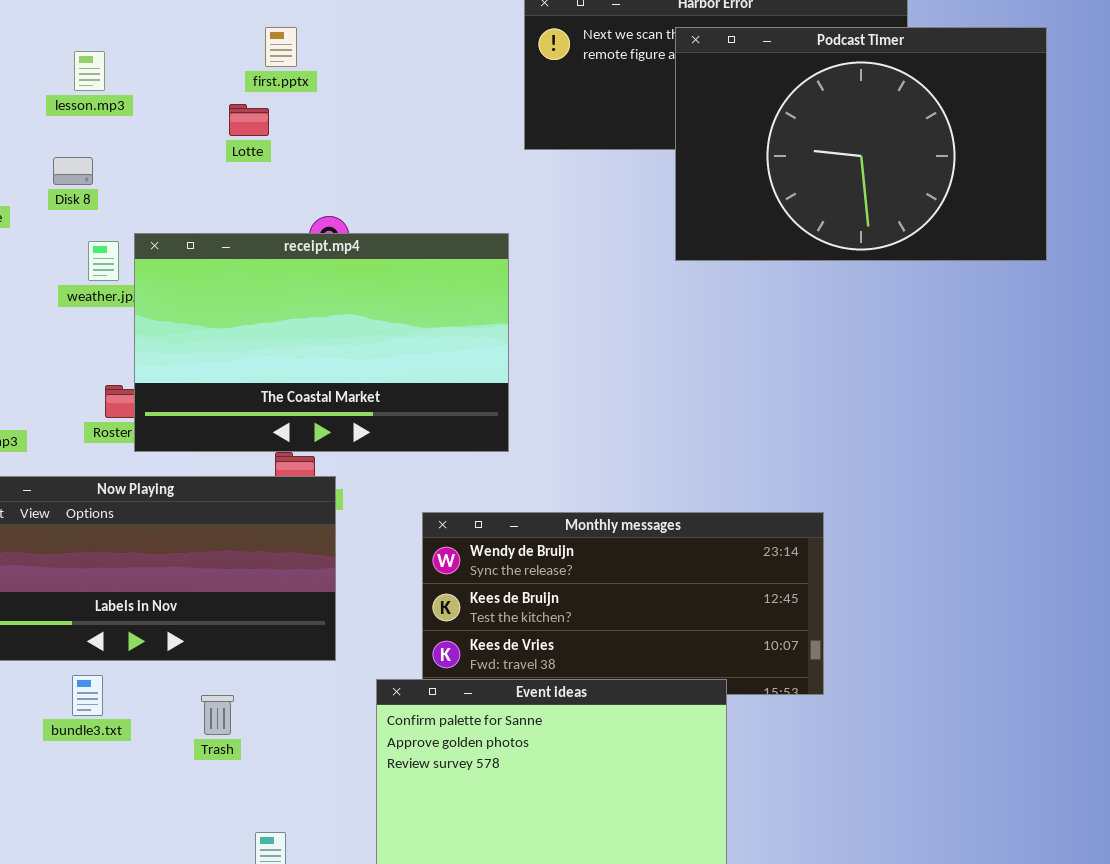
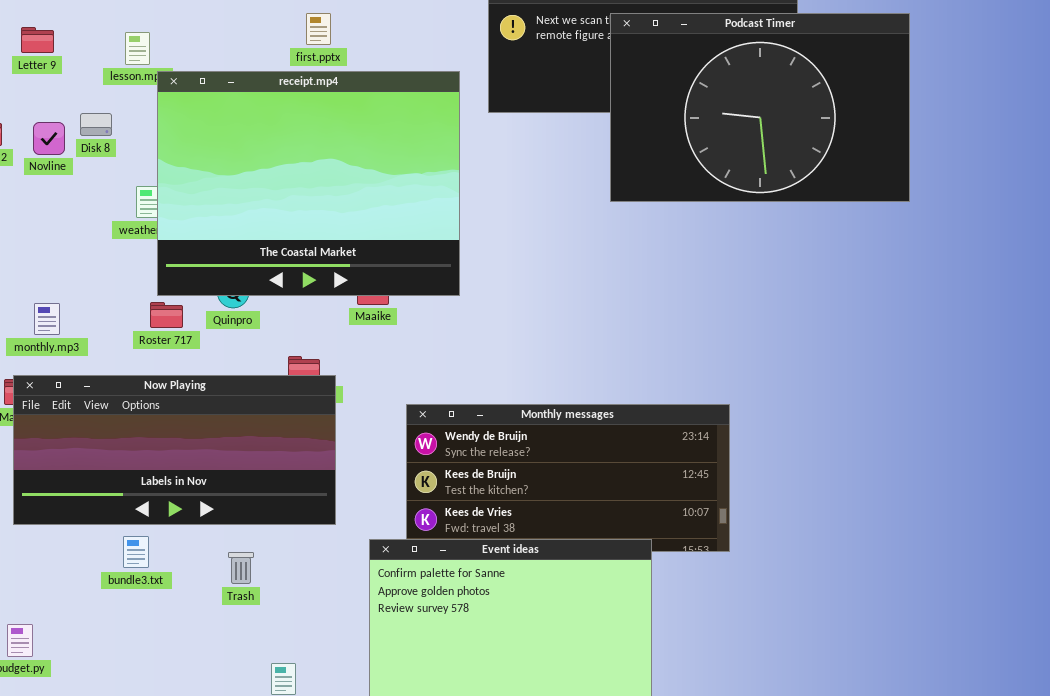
first.pptx: [265,27,297,67] -> [306,13,331,45], moved
Disk 8: [53,157,93,185] -> [80,113,112,136], moved
receipt.mp4: [134,233,509,452] -> [157,71,460,296], moved, resized

